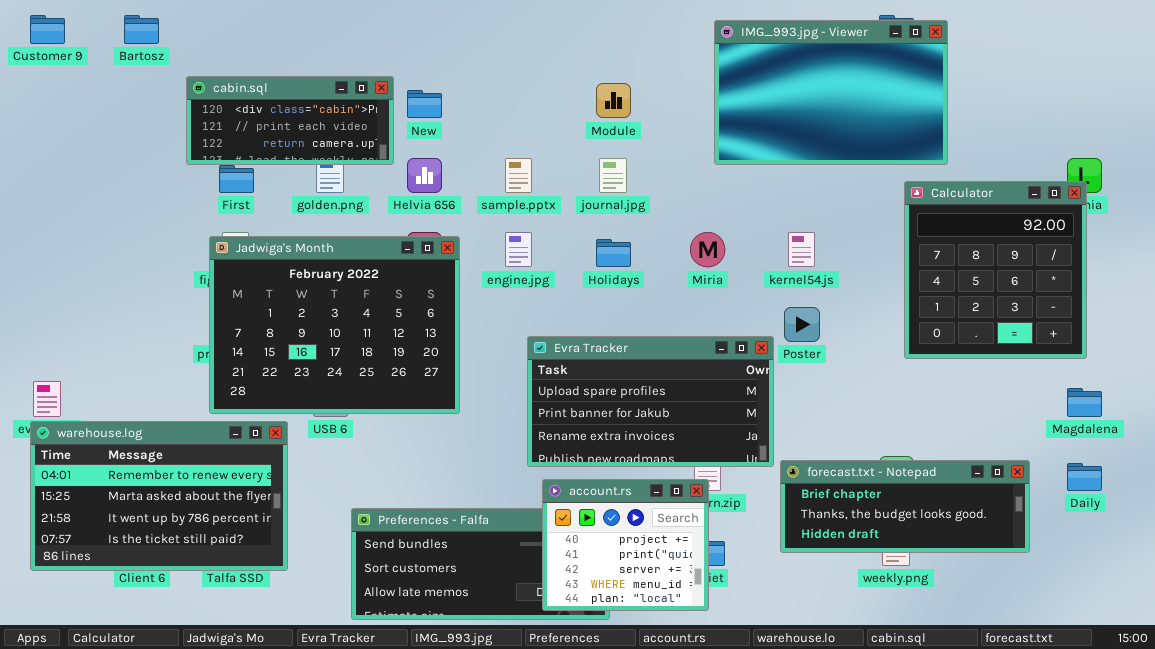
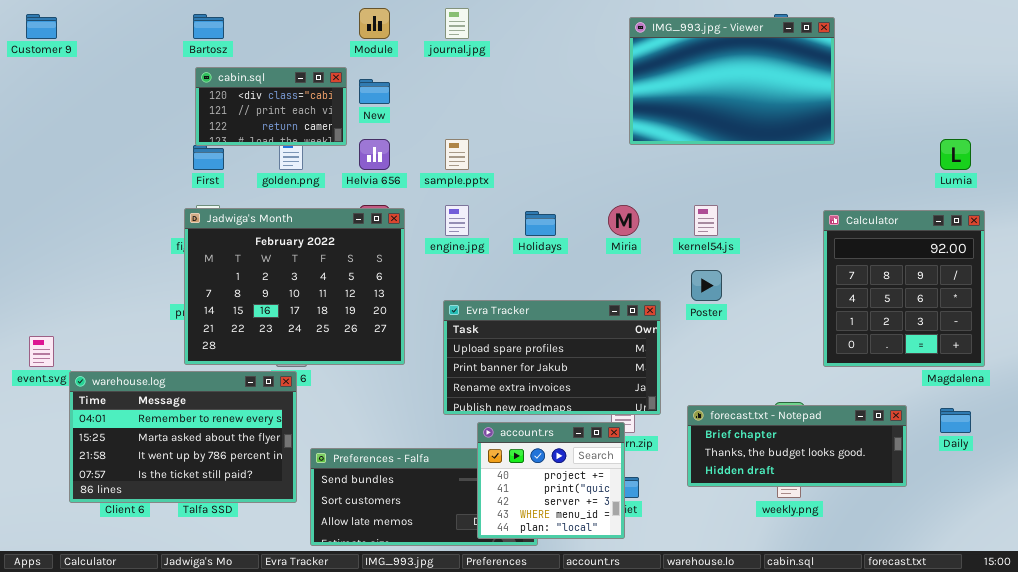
Bartosz: [124,15,159,44] -> [193,14,224,39], moved
cabin.sql: [186,76,394,165] -> [195,67,347,146], resized
Module: [596,83,631,118] -> [359,8,390,39], moved
journal.jpg: [599,158,627,193] -> [445,8,469,39], moved
Calculator: [904,181,1087,359] -> [823,210,985,367], moved
Evra Tracker: [527,336,774,467] -> [443,300,661,415], moved
warehouse.log: [30,421,288,571] -> [69,371,297,503], moved

